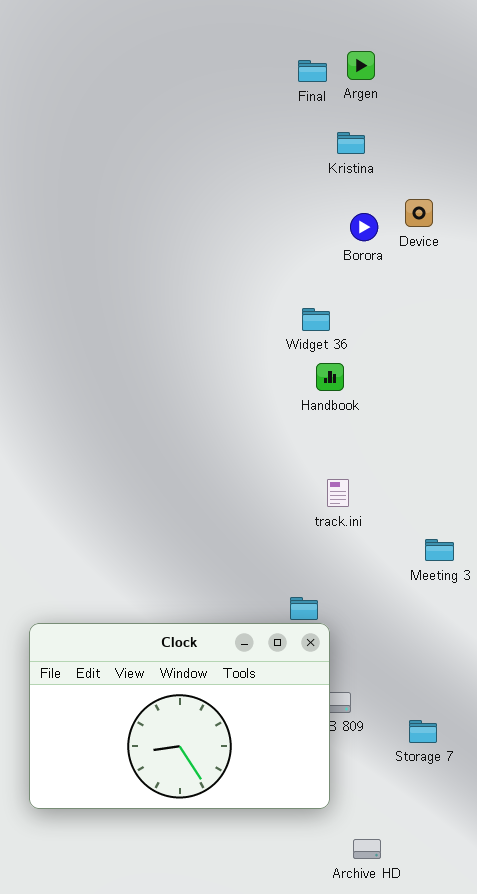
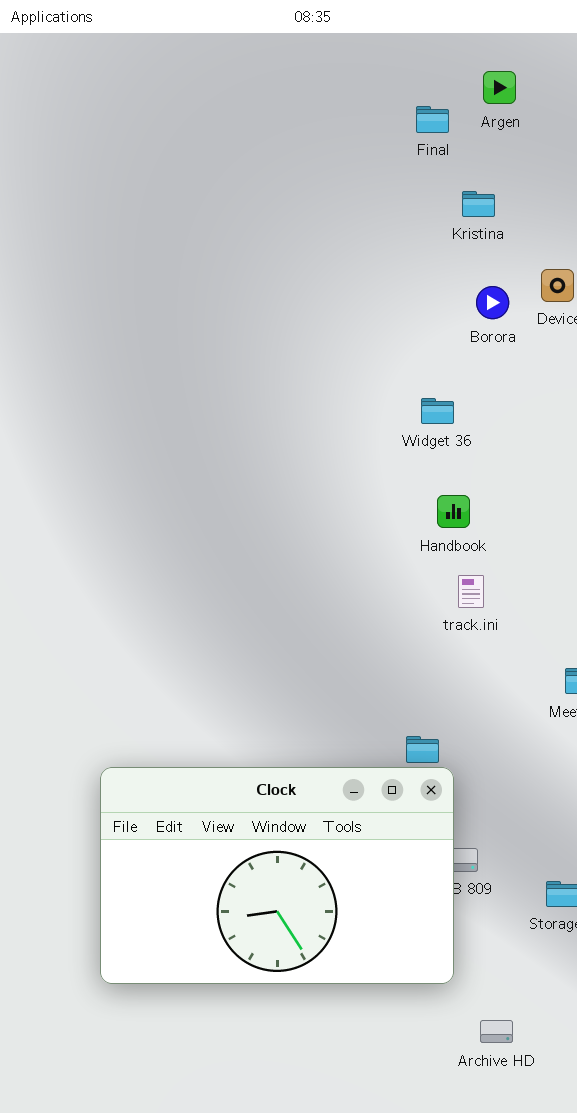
Argen: [347,51,375,80] -> [483,71,516,104], moved
Handbook: [316,363,344,391] -> [437,495,470,528], moved
track.ini: [327,479,349,507] -> [458,575,484,608], moved

